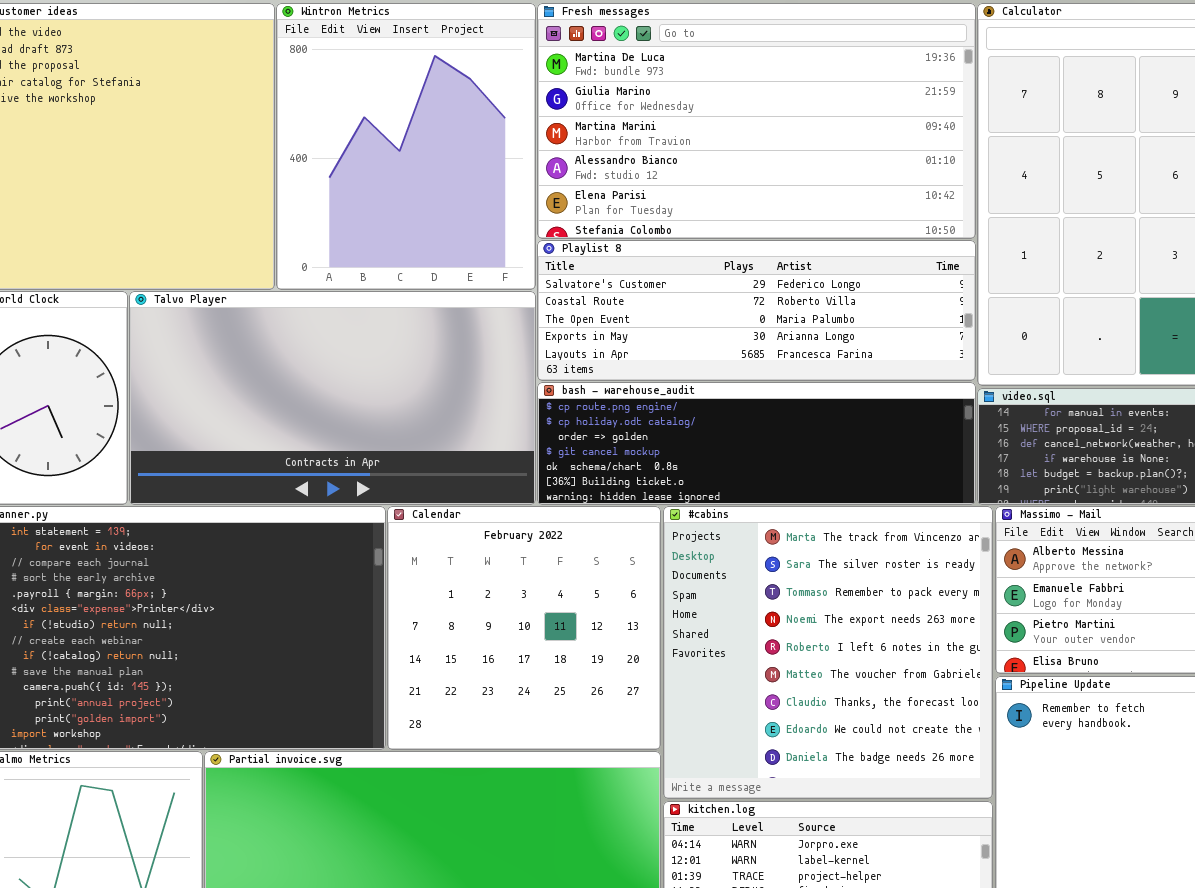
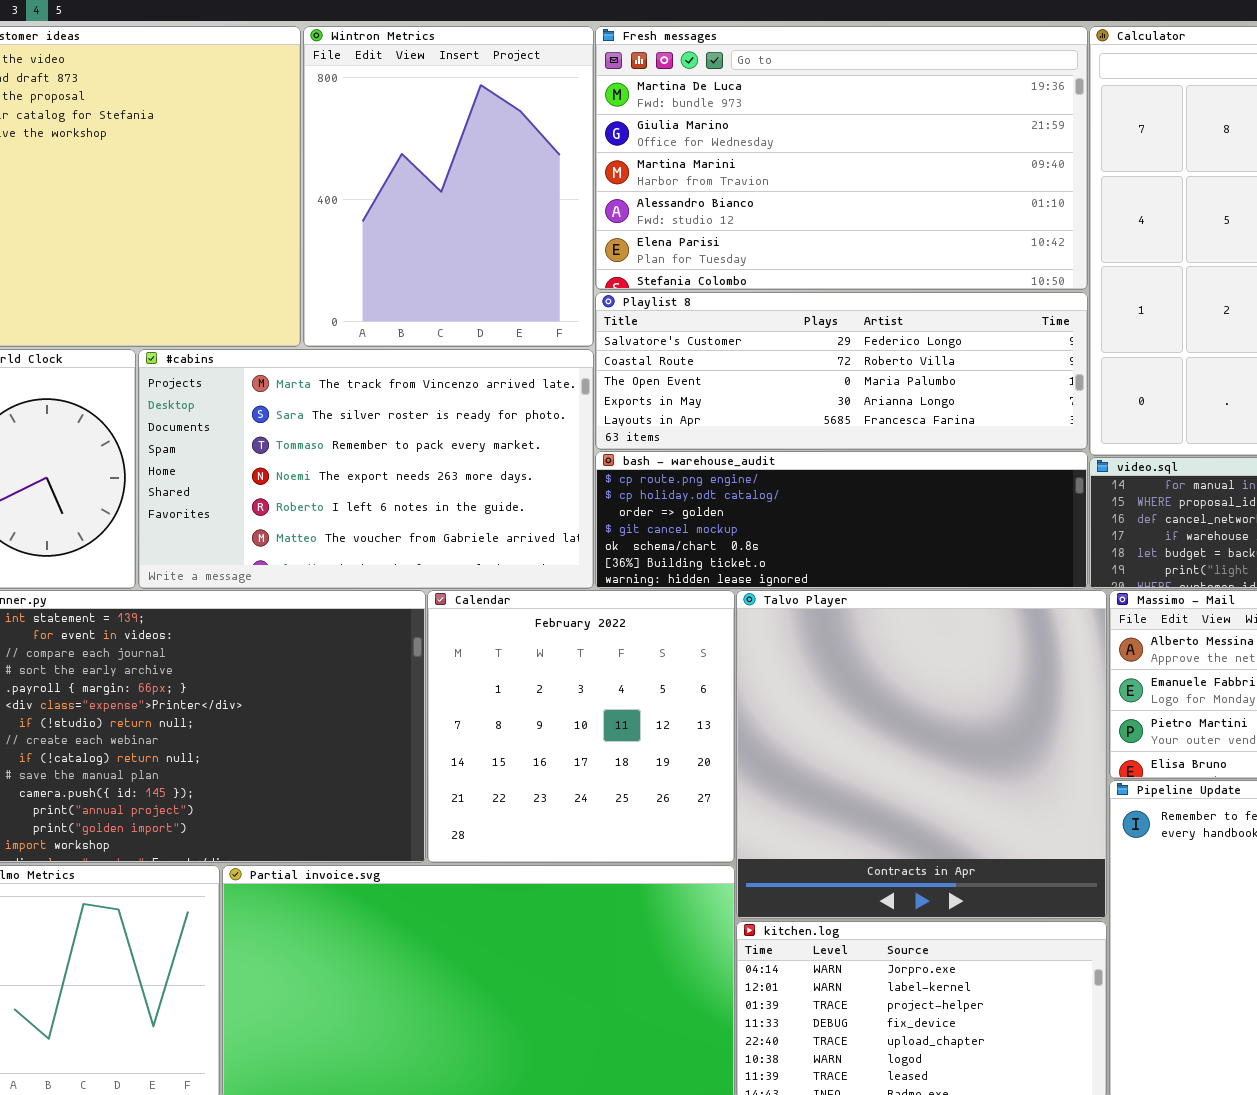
Talvo Player: [129,291,536,505] -> [736,590,1107,919], moved, resized
#cabins: [663,506,993,799] -> [138,349,594,589], moved, resized

